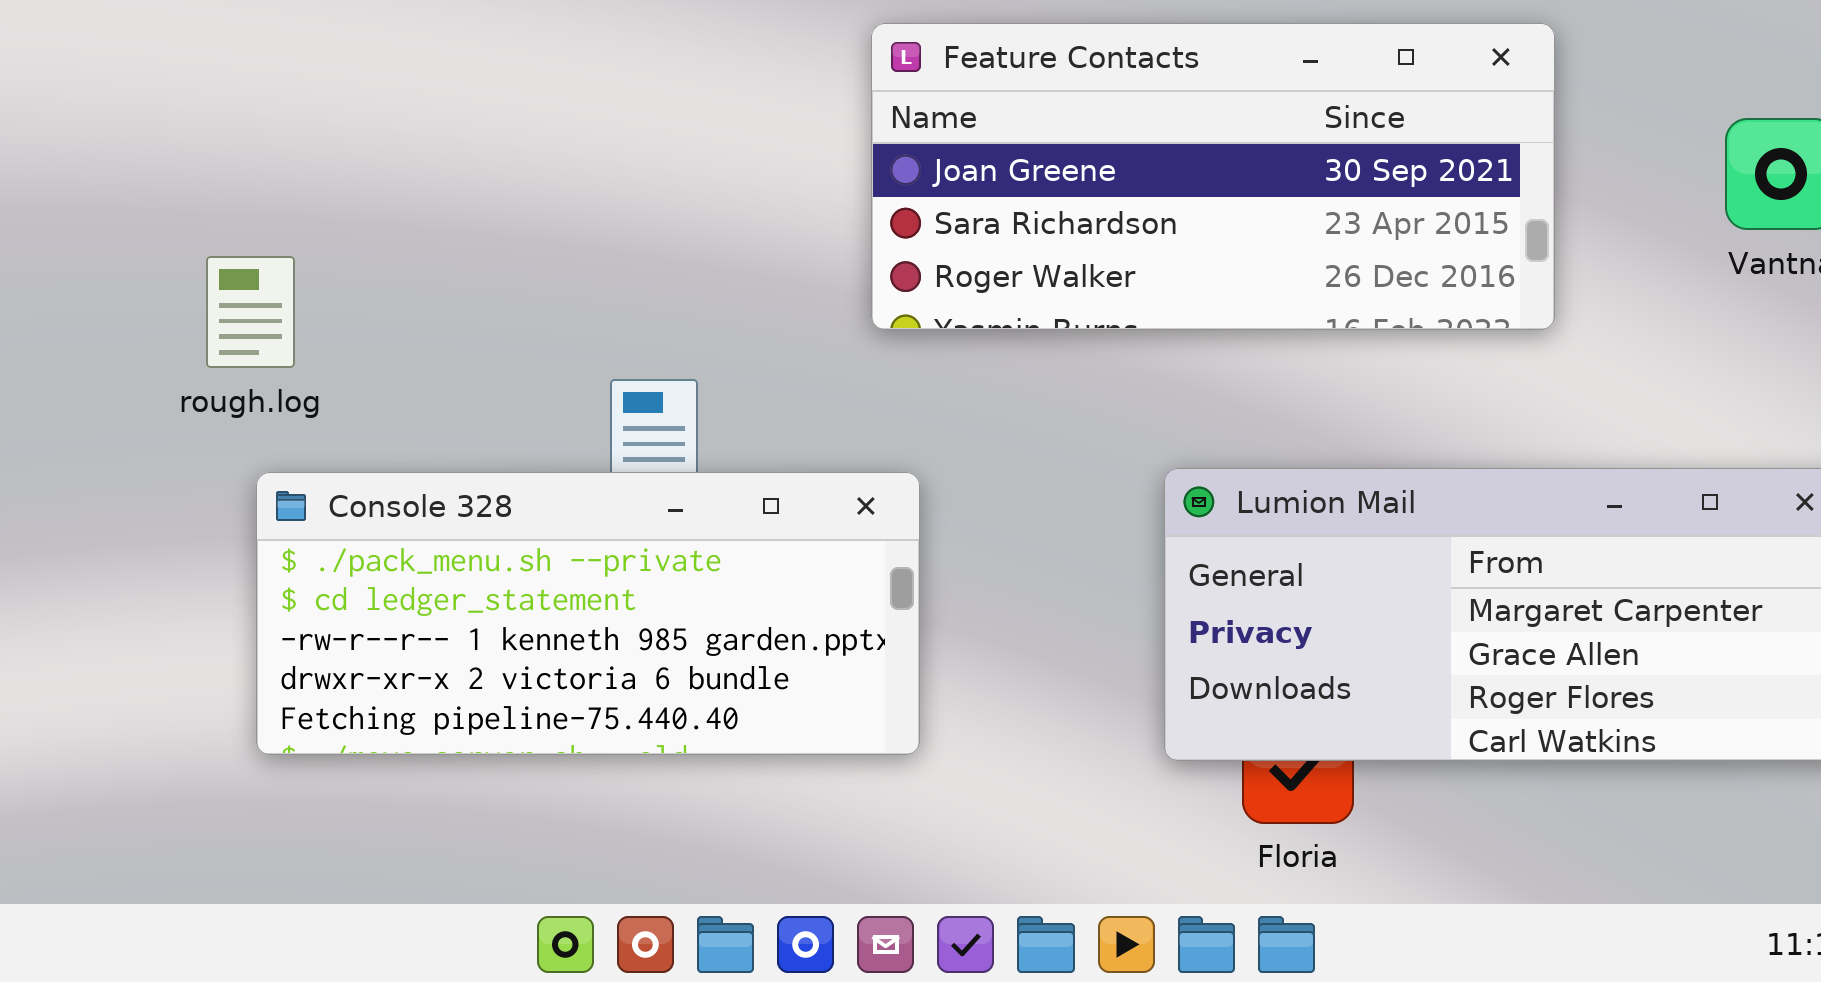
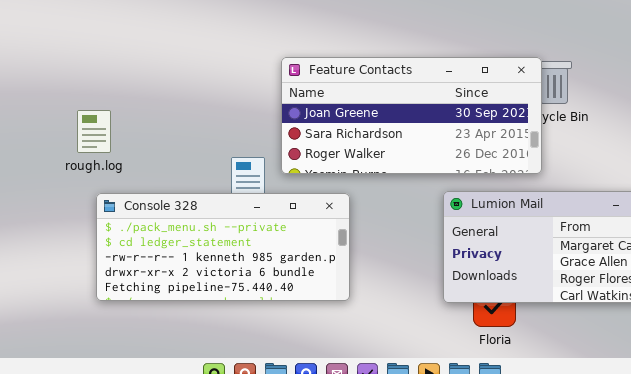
Feature Contacts: [871,23,1555,330] -> [281,57,542,174], moved

